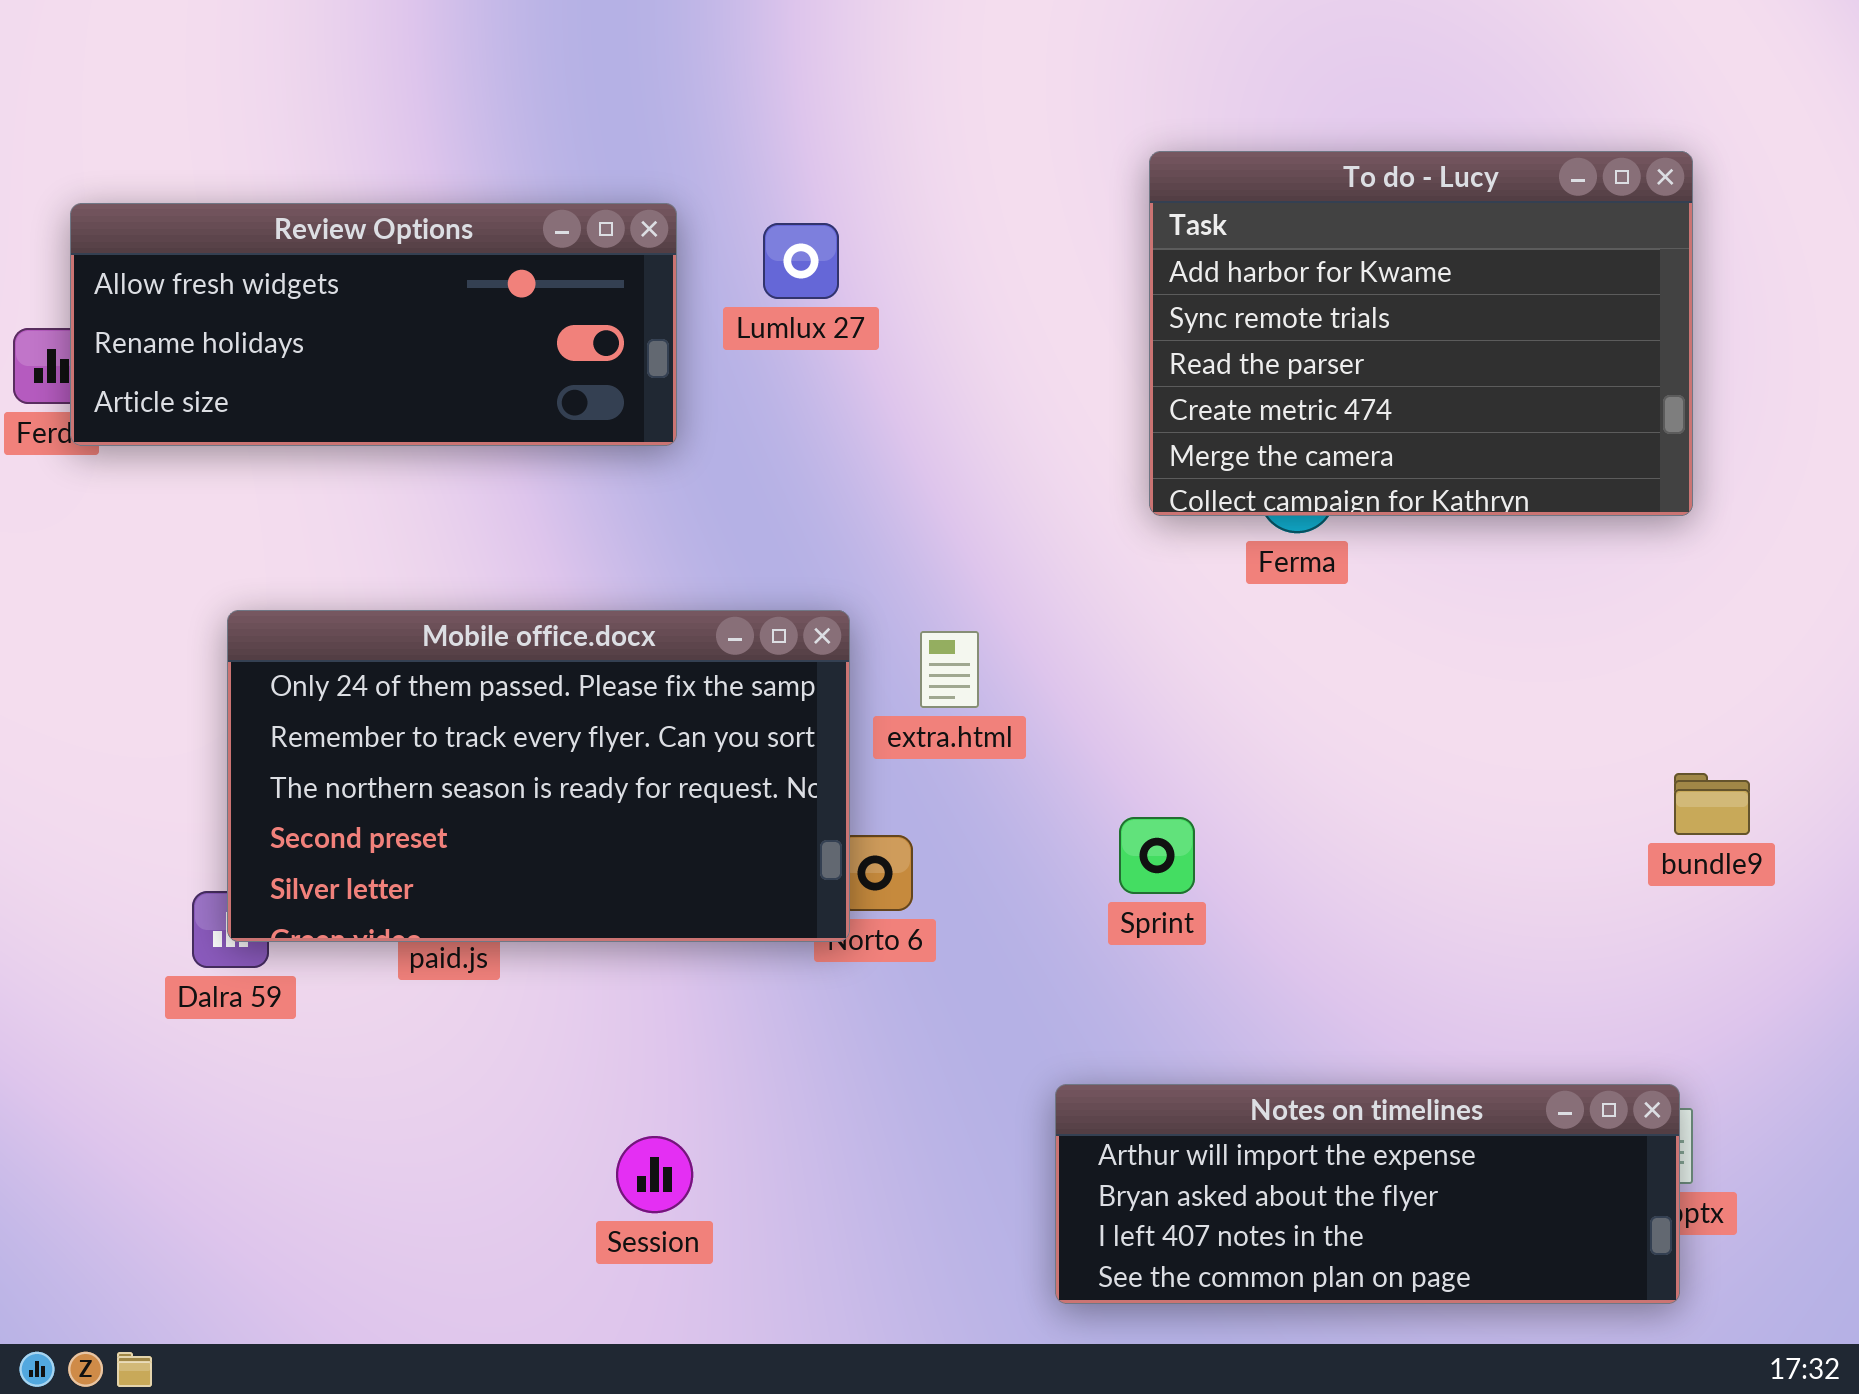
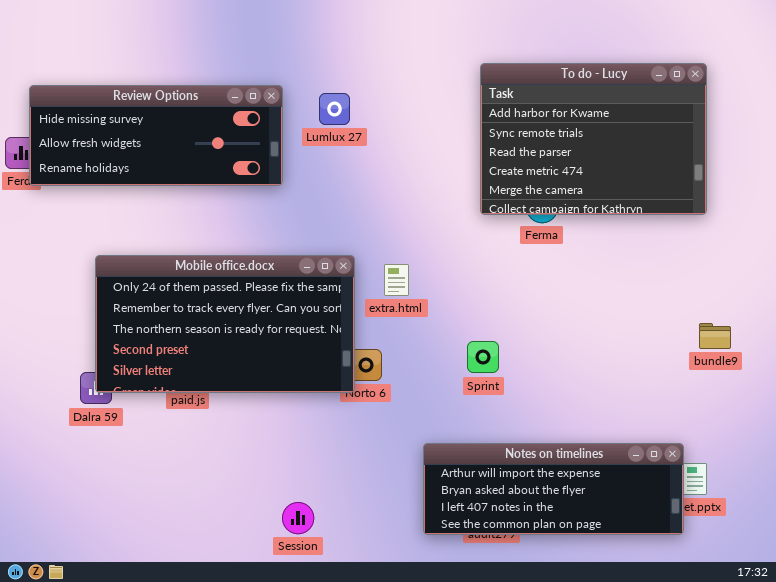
Review Options: [70,203,677,446] -> [29,85,283,186], scrolled up 1 row
Notes on timelines: [1055,1084,1680,1304] -> [423,443,684,535], moved
Session: [616,1136,693,1213] -> [282,502,314,534], moved

